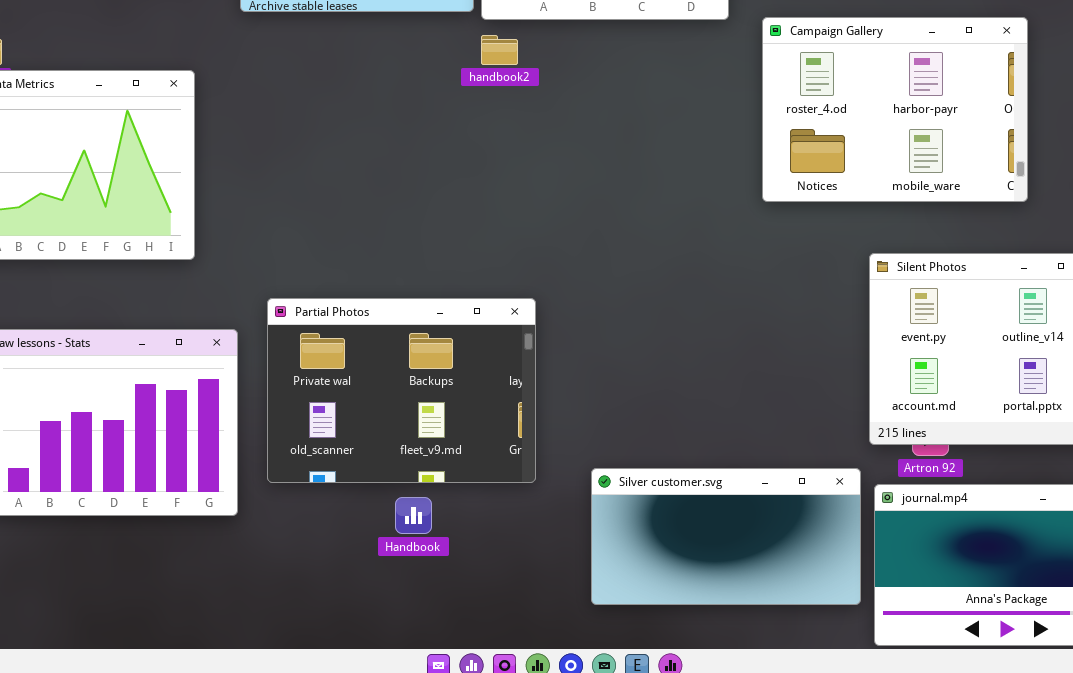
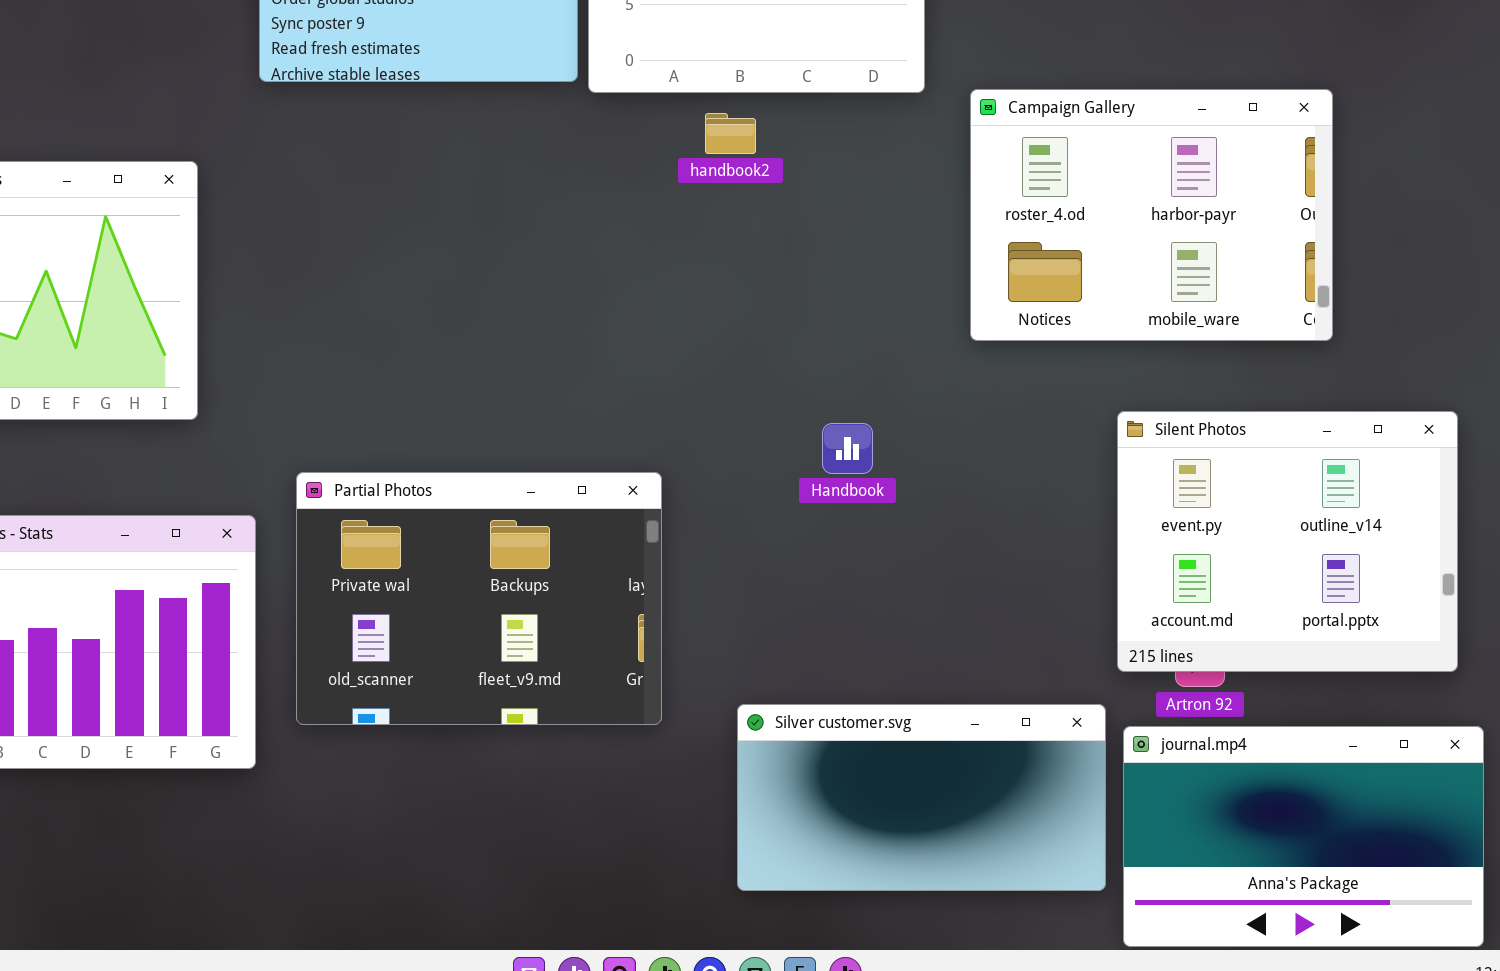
handbook2: [481,35,518,65] -> [705,113,756,154], moved
Handbook: [395,497,432,534] -> [822,423,873,474], moved

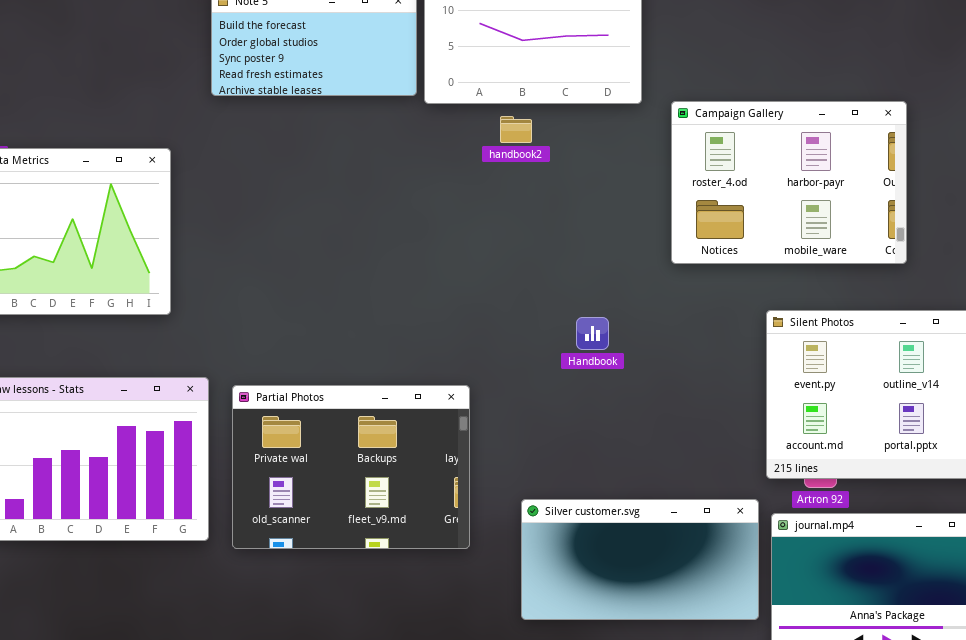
Partial Photos: [296,472,662,725] -> [232,385,470,549], moved

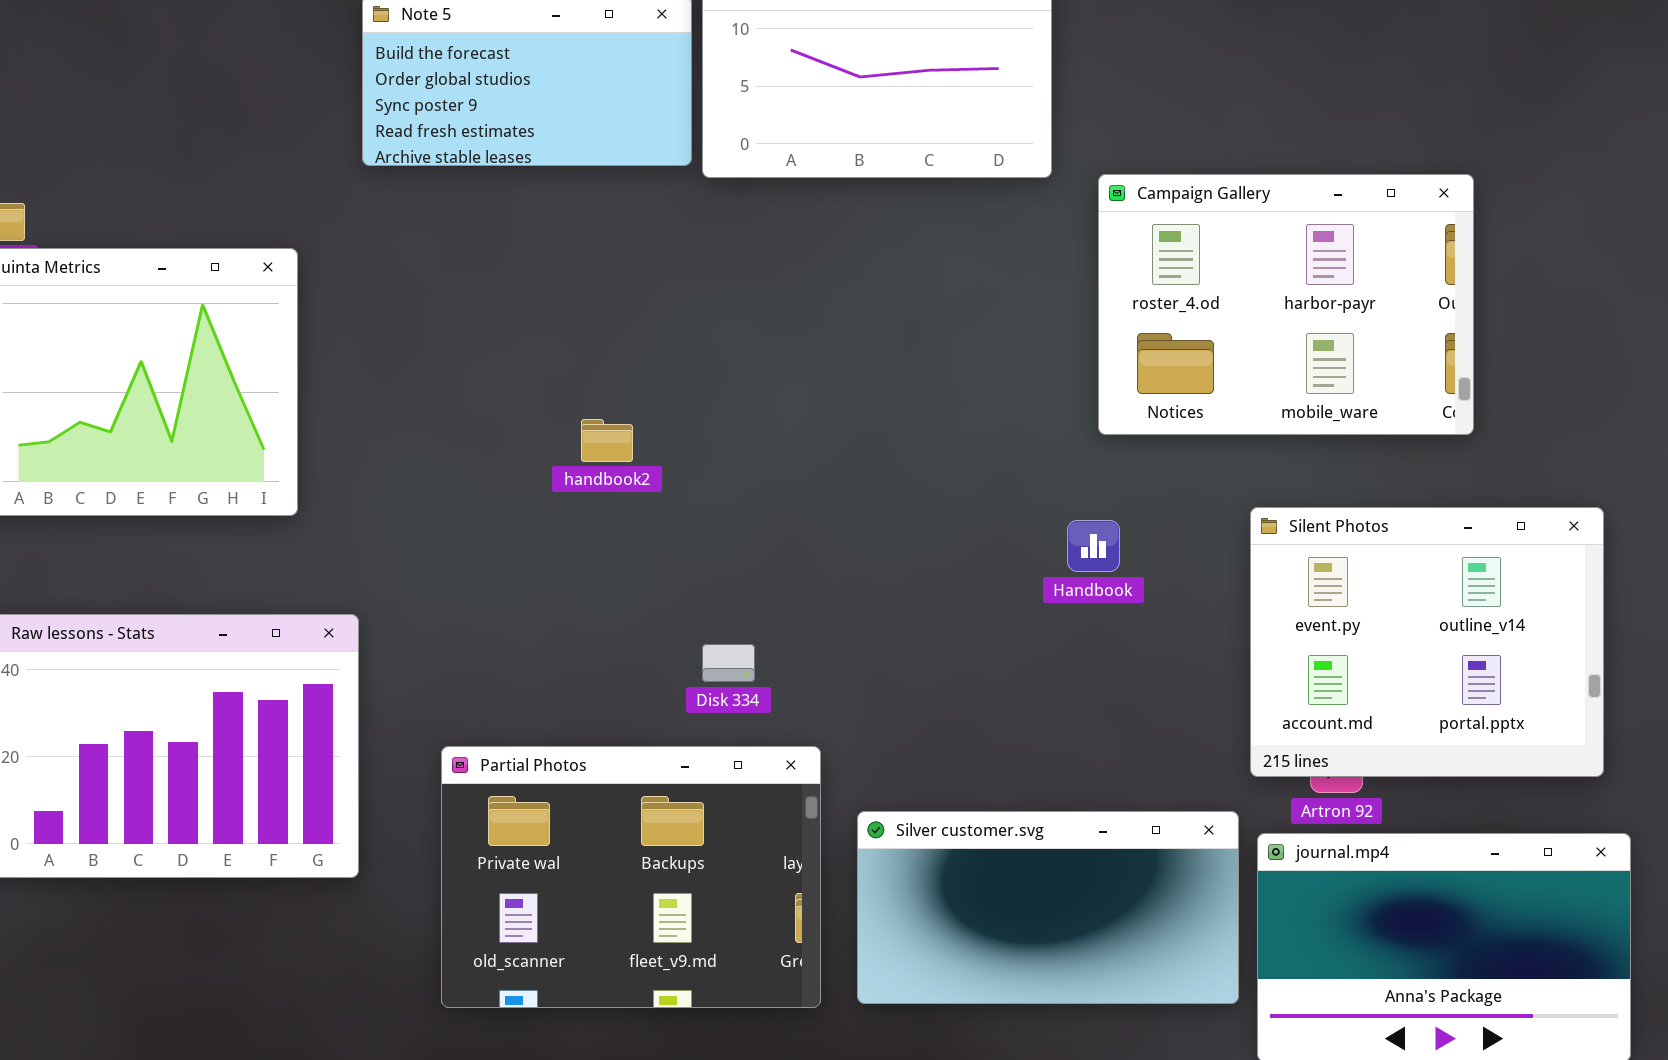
handbook2: [500,116,532,143] -> [581,419,633,462], moved
Handbook: [576,317,609,350] -> [1067,520,1120,572], moved
Partial Photos: [232,385,470,549] -> [441,746,821,1008], moved

